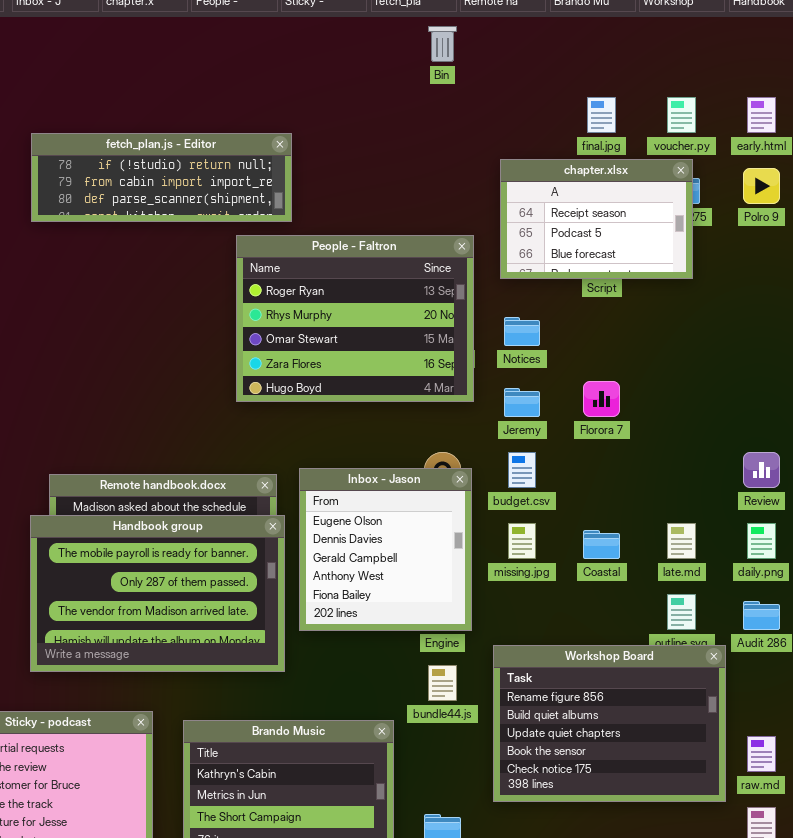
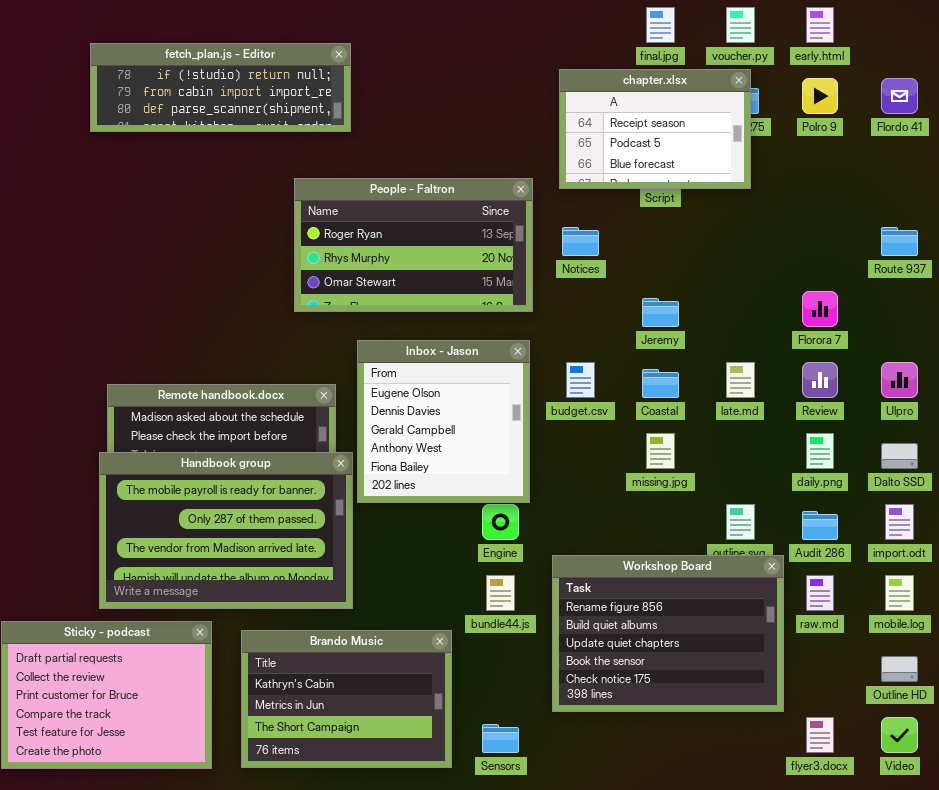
People - Faltron: [236,235,474,402] -> [294,178,533,312], resized
Florora 7: [583,381,620,417] -> [802,291,838,327], moved
Jeremy: [504,388,540,417] -> [642,298,679,327], moved
Inbox - Jason: [299,468,472,631] -> [357,340,530,503], moved
Handbook group: [30,515,285,672] -> [99,452,353,609], moved
missing.jpg: [508,523,536,559] -> [646,433,675,469], moved
late.md: [667,523,696,559] -> [726,362,755,398], moved
Coastal: [583,530,620,559] -> [642,369,679,398], moved
raw.md: [747,736,776,772] -> [806,575,834,611], moved

